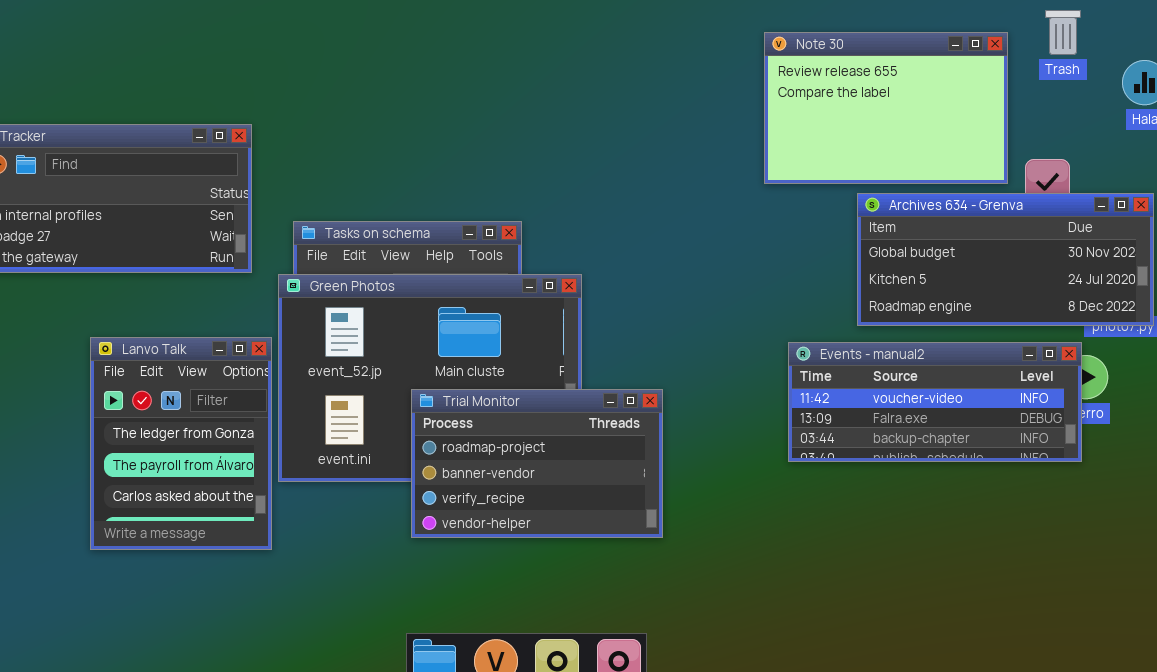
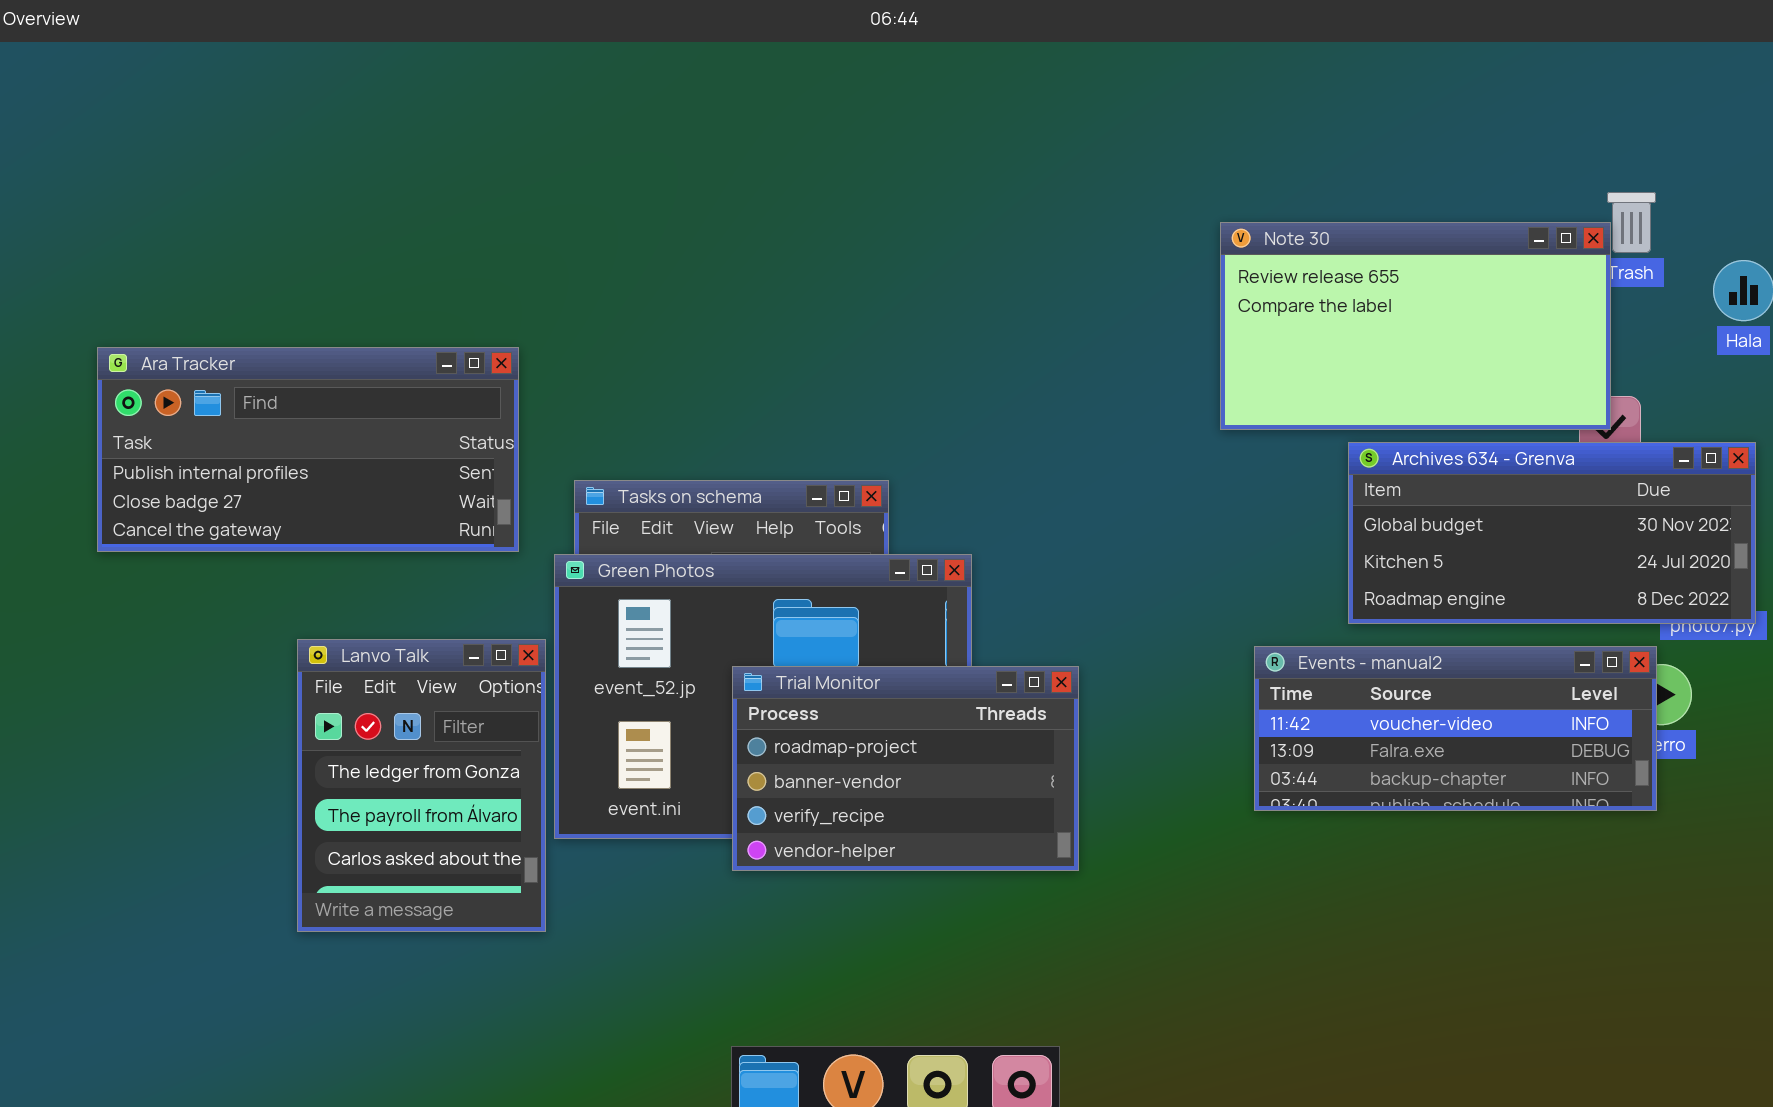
Note 30: [764,32,1008,184] -> [1220,222,1611,430], resized
Trial Monitor: [411,389,663,538] -> [732,666,1079,871], moved

